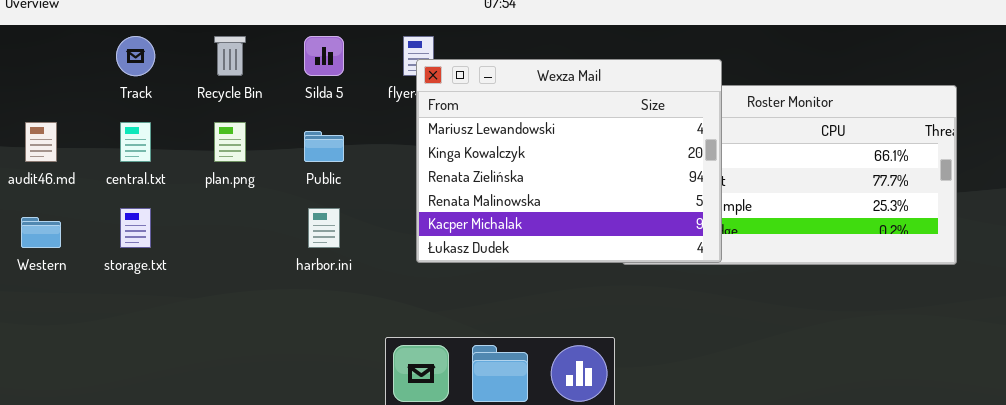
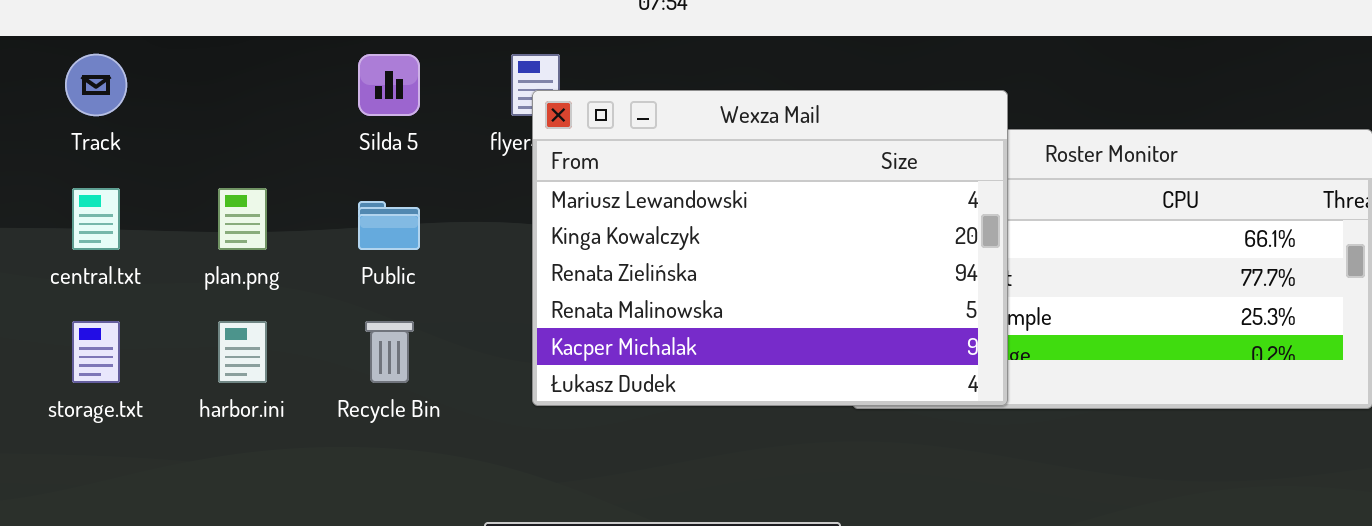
Recycle Bin: [214,36,246,76] -> [365,321,414,383], moved
harbor.ini: [308,208,340,248] -> [218,321,267,383], moved

